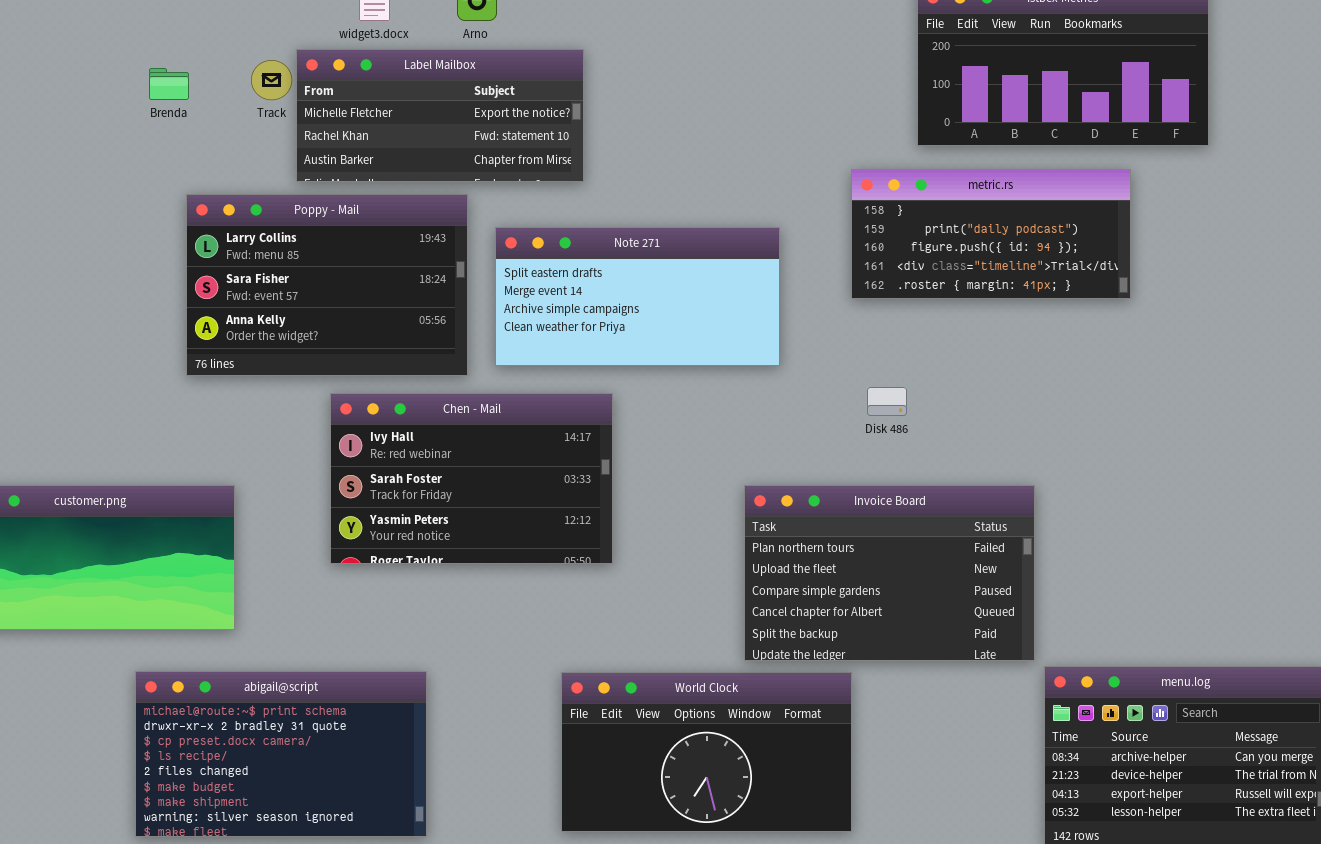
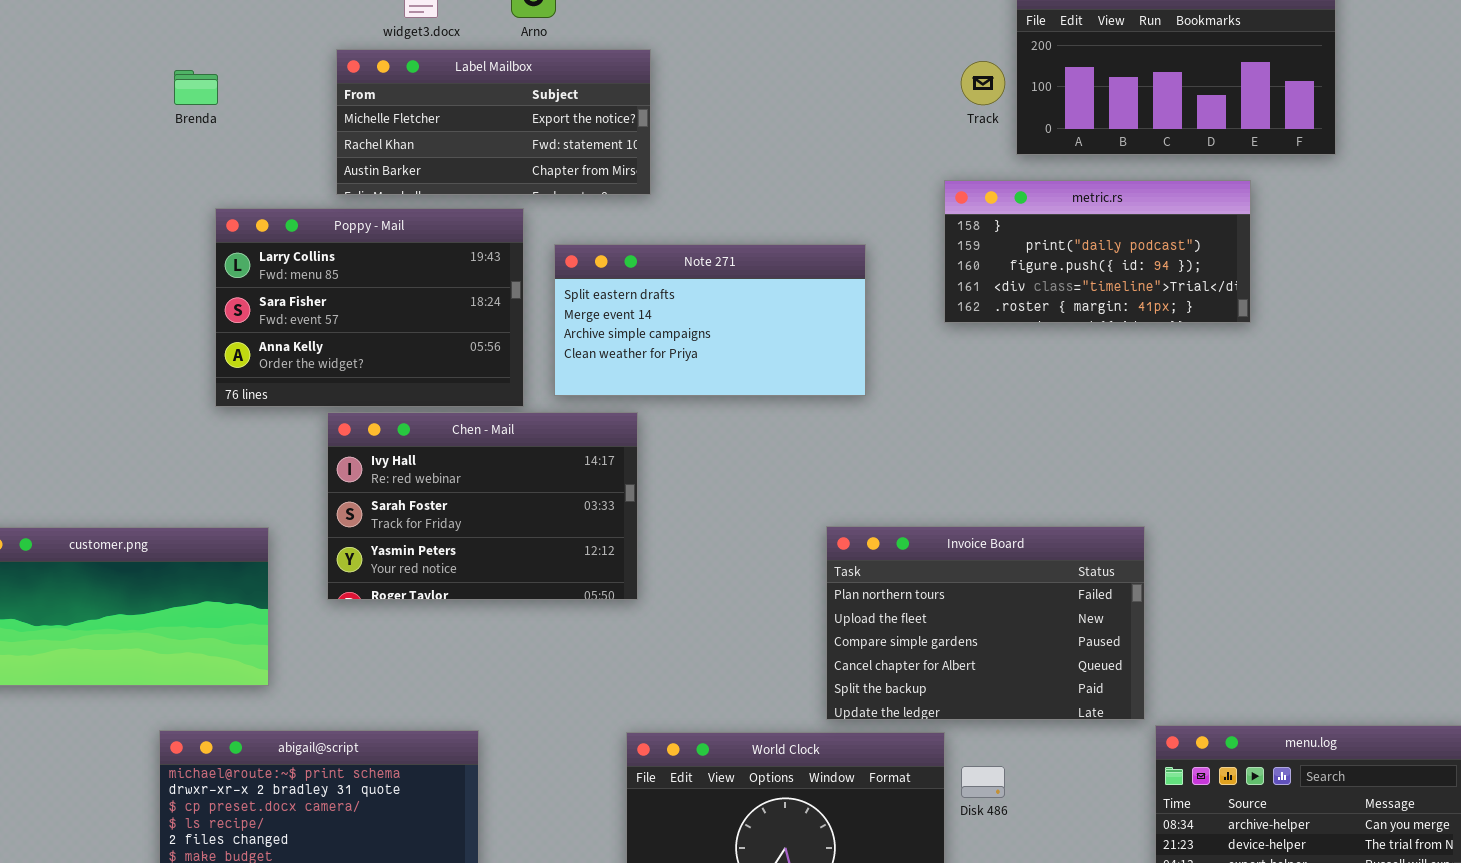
Track: [251,60,292,100] -> [961,61,1005,105], moved
Disk 486: [867,387,907,416] -> [961,766,1005,798], moved
Chen - Mail: [330,393,613,564] -> [327,412,638,600], moved

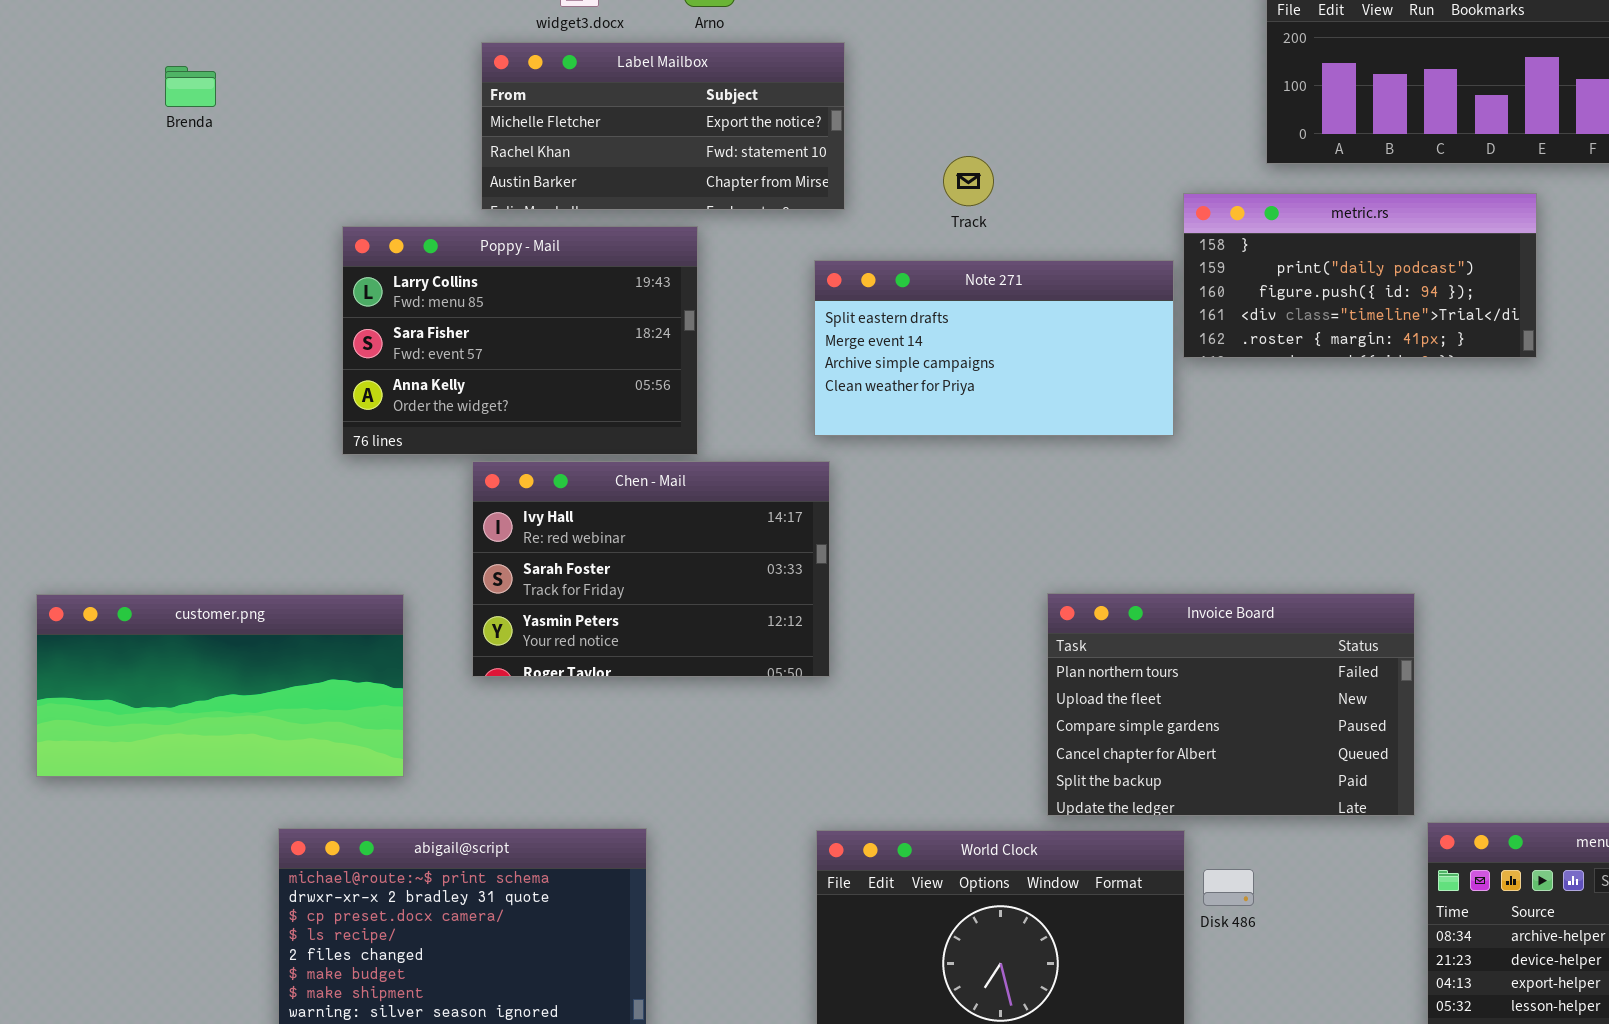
Track: [961,61,1005,105] -> [943,156,994,206], moved
Brenda: [174,70,218,105] -> [165,66,216,107], moved
Note 271: [554,244,866,396] -> [814,260,1174,436], moved

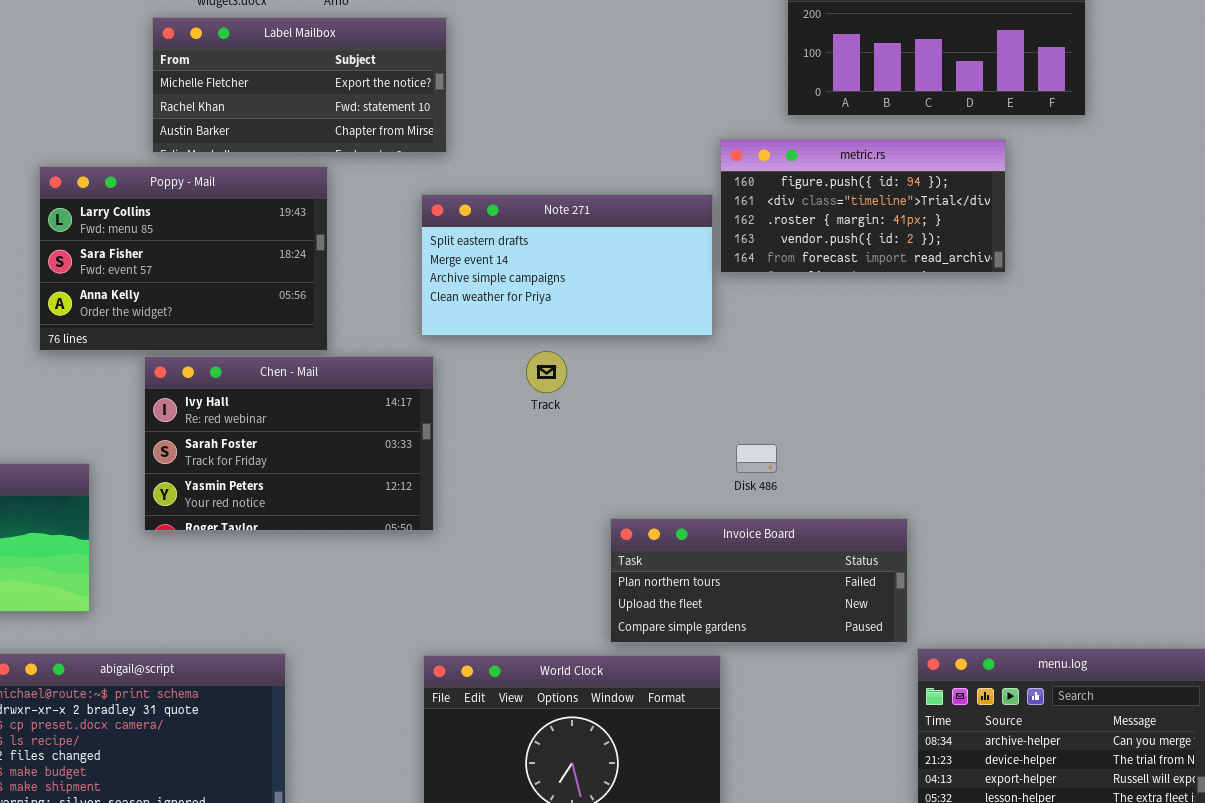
Track: [943,156,994,206] -> [526,351,567,393], moved
metric.rs: [1183,193,1537,358] -> [720,139,1006,273], scrolled down 2 rows
Invoice Board: [1047,593,1415,816] -> [610,518,908,643], resized
Disk 486: [1203,869,1254,906] -> [736,444,777,473], moved

